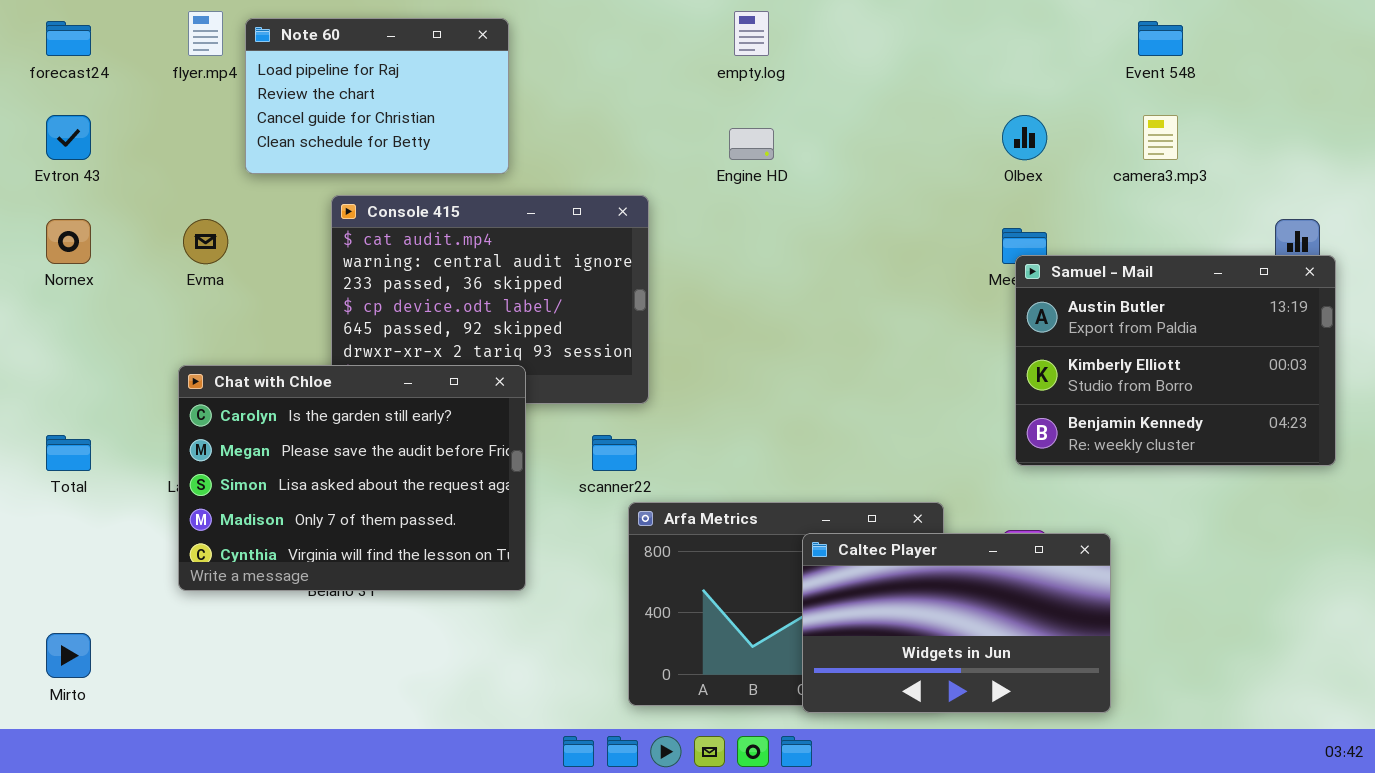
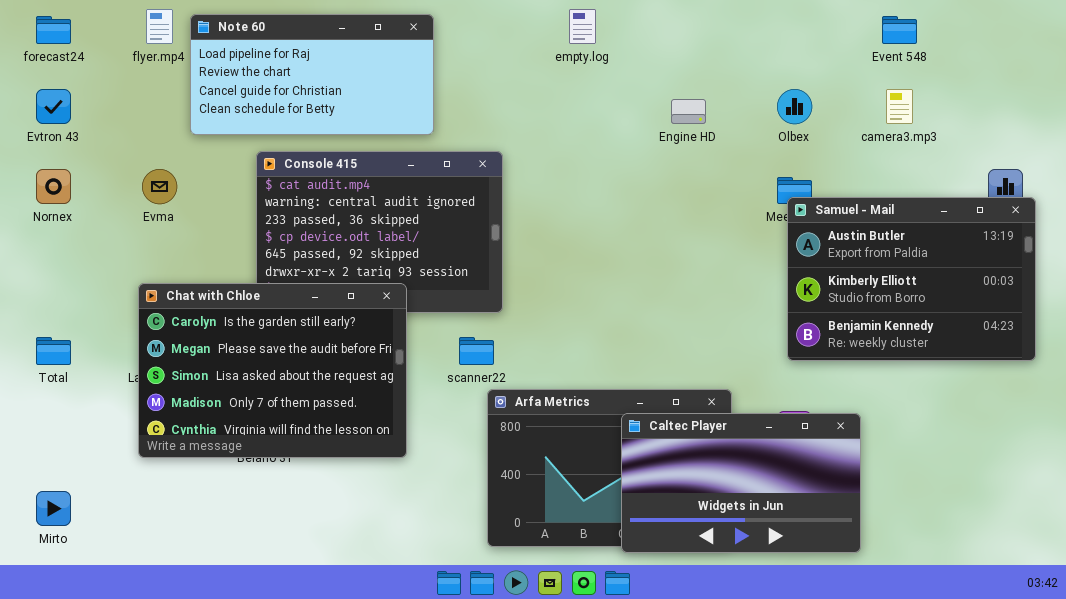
Note 60: [245,18,509,174] -> [190,14,434,135], resized
Engine HD: [729,128,774,160] -> [671,99,706,124], moved

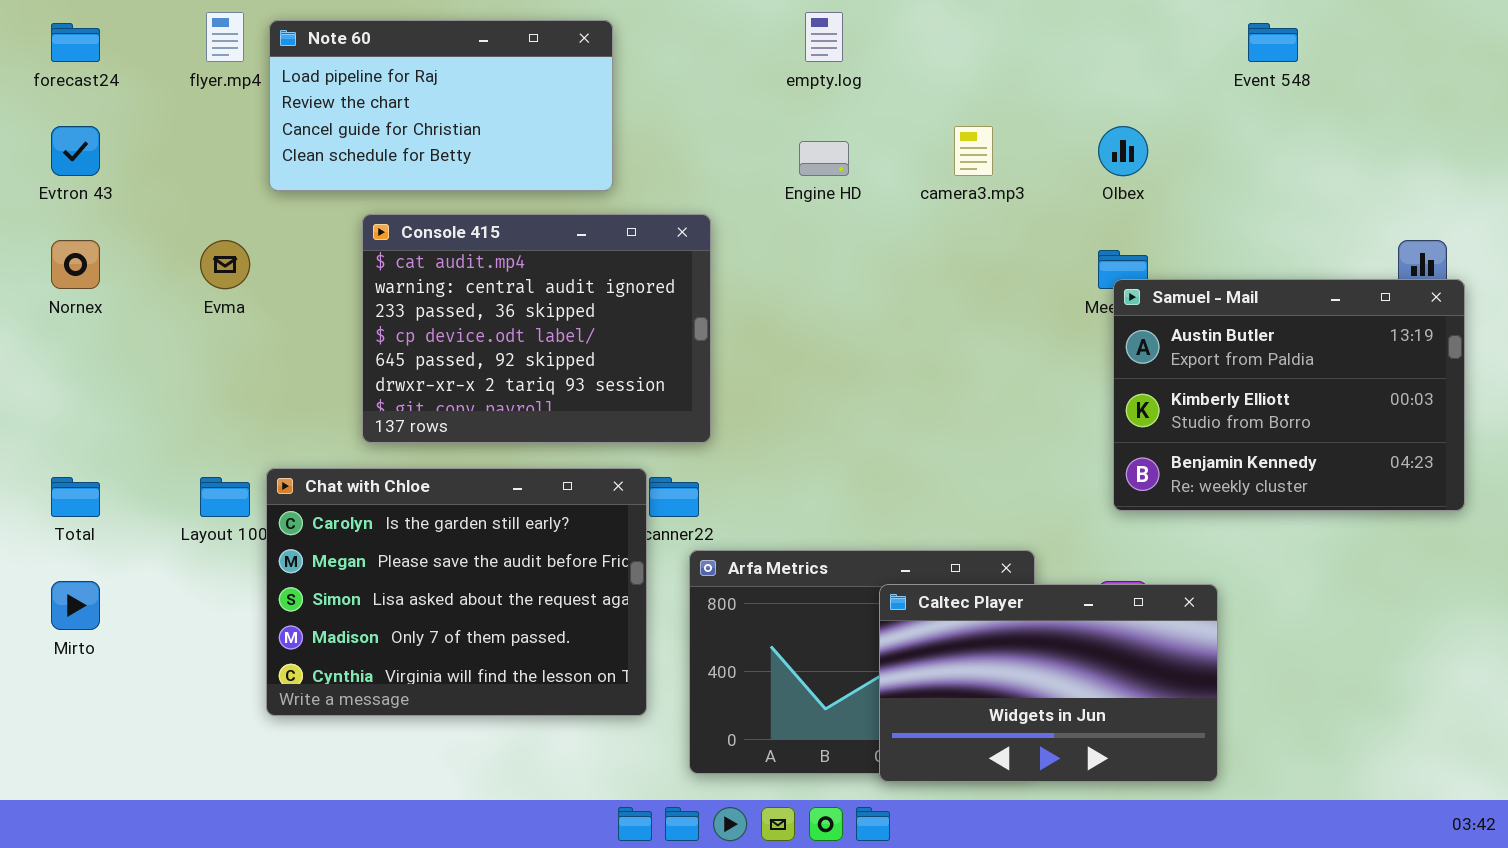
camera3.mp3: [886,89,913,124] -> [954,126,993,176], moved
Engine HD: [671,99,706,124] -> [799,141,849,176], moved
Chat with Chloe: [138,283,407,458] -> [266,468,647,716], moved
Mirto: [36,491,71,526] -> [51,581,100,630], moved

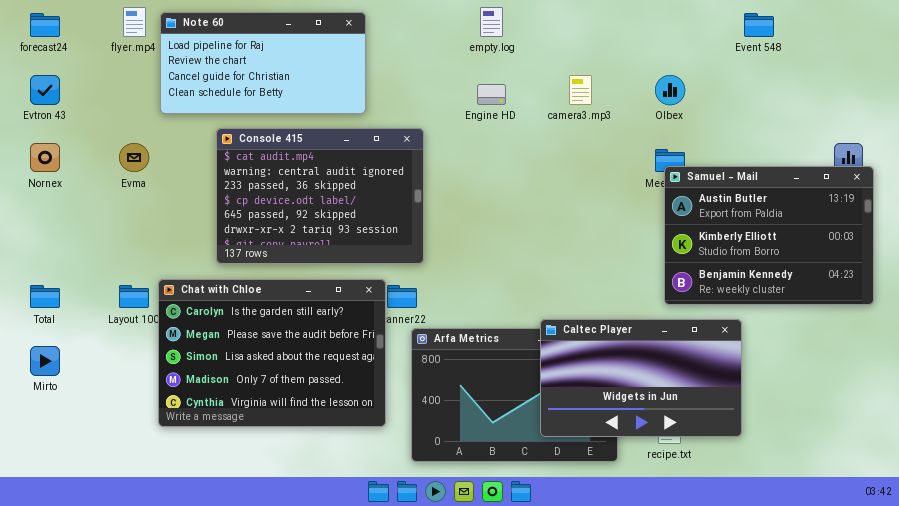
Caltec Player: [879,584,1218,782] -> [540,319,742,437], moved

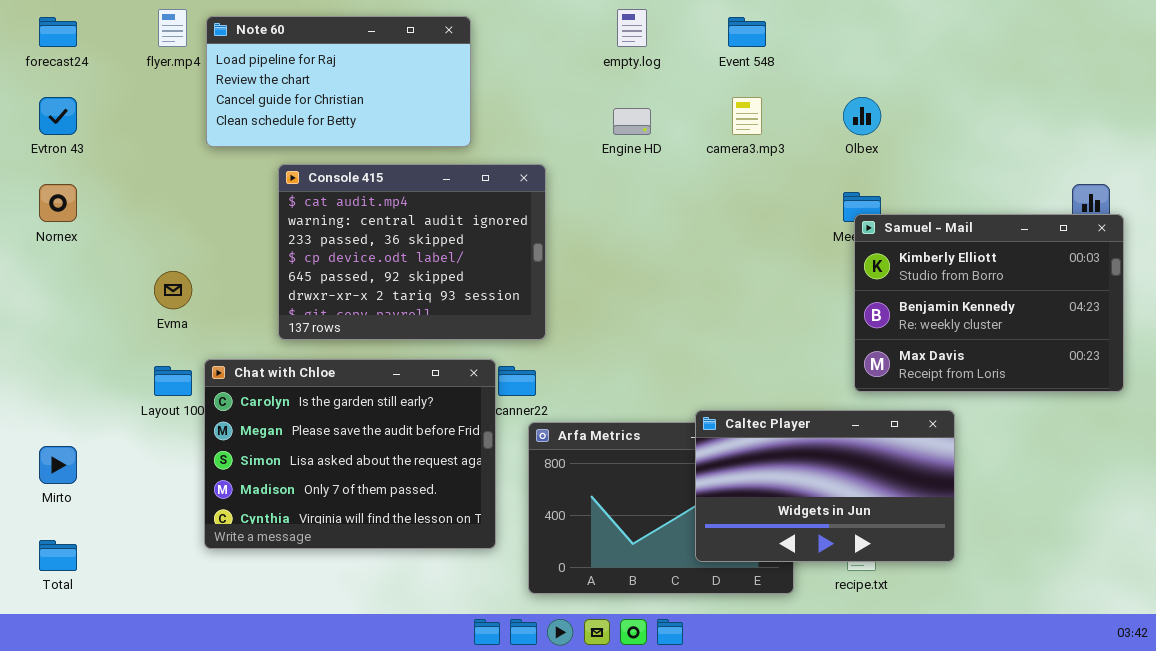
Event 548: [744,13,774,37] -> [728,17,766,47], moved
Evma: [119,143,149,172] -> [154,271,192,309], moved
Samuel - Mail: [664,166,874,305] -> [854,214,1124,392], scrolled down 1 row
Total: [30,285,60,308] -> [39,540,77,571], moved

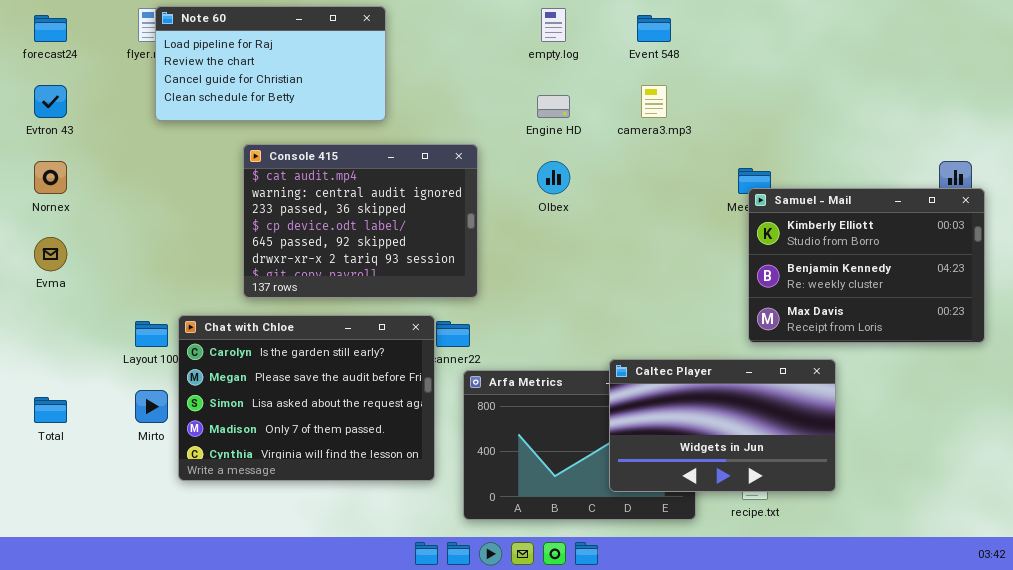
Note 60: [206,16,471,147] -> [155,6,386,121], moved
Olbex: [843,97,881,135] -> [537,161,570,194], moved
Evma: [154,271,192,309] -> [34,237,67,271], moved
Mirto: [39,446,77,484] -> [135,390,168,423], moved
Total: [39,540,77,571] -> [34,397,67,423], moved

